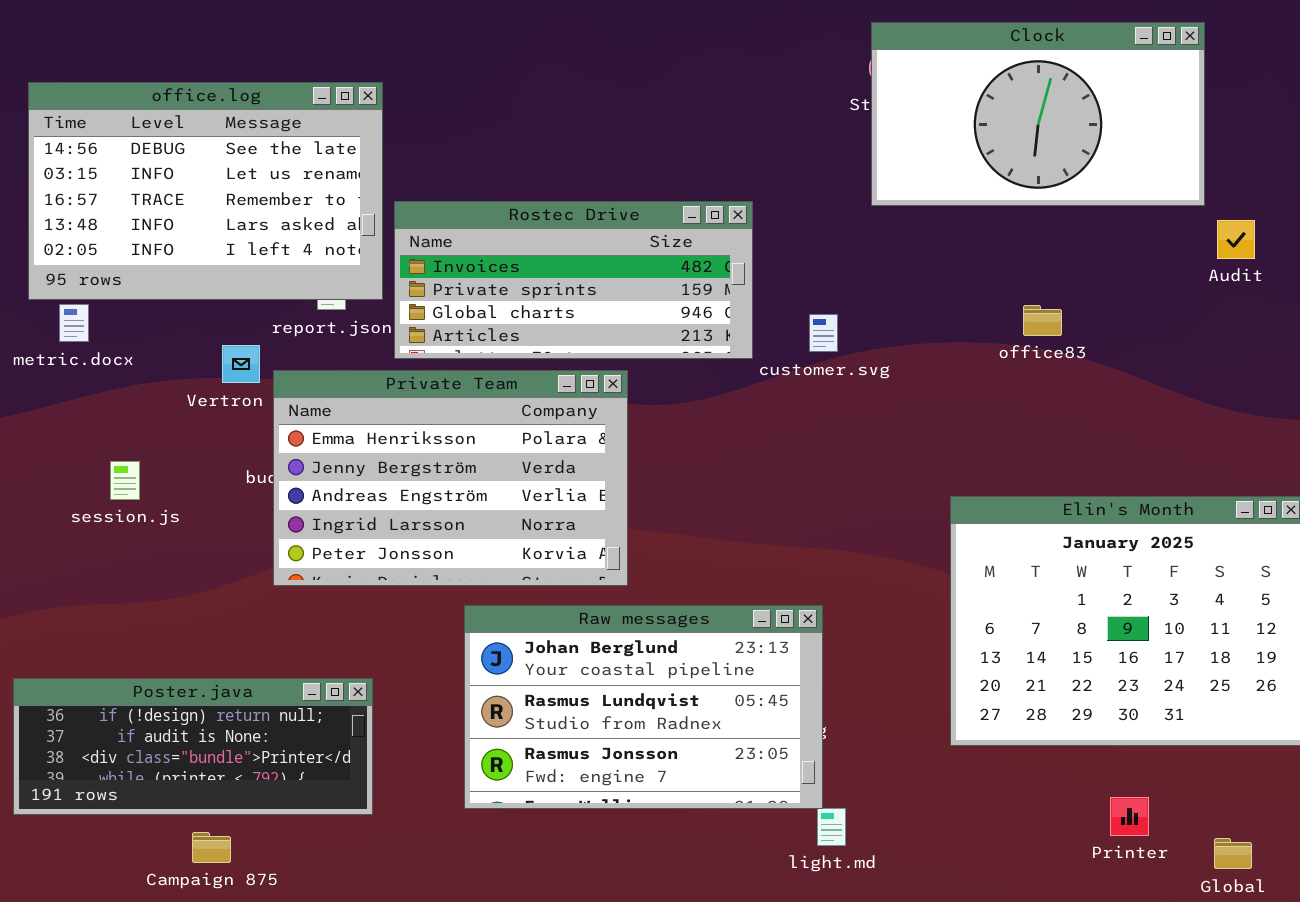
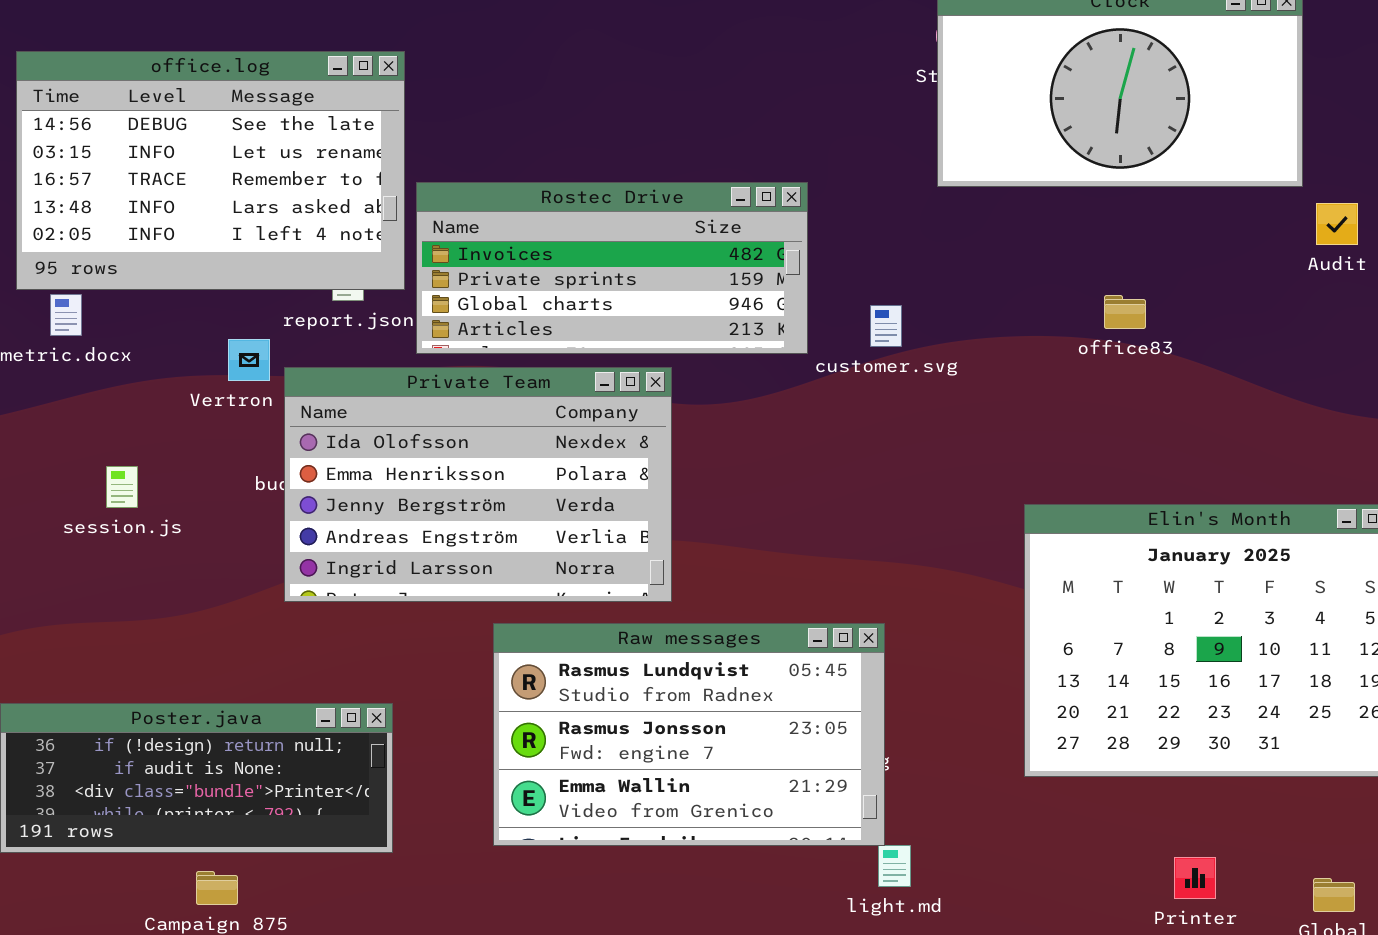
Private Team: [273,370,628,586] -> [284,367,672,602], scrolled up 1 row
Raw messages: [464,605,823,809] -> [493,623,885,846], scrolled down 1 row
Printer: [1110,797,1149,836] -> [1174,857,1216,899], moved

